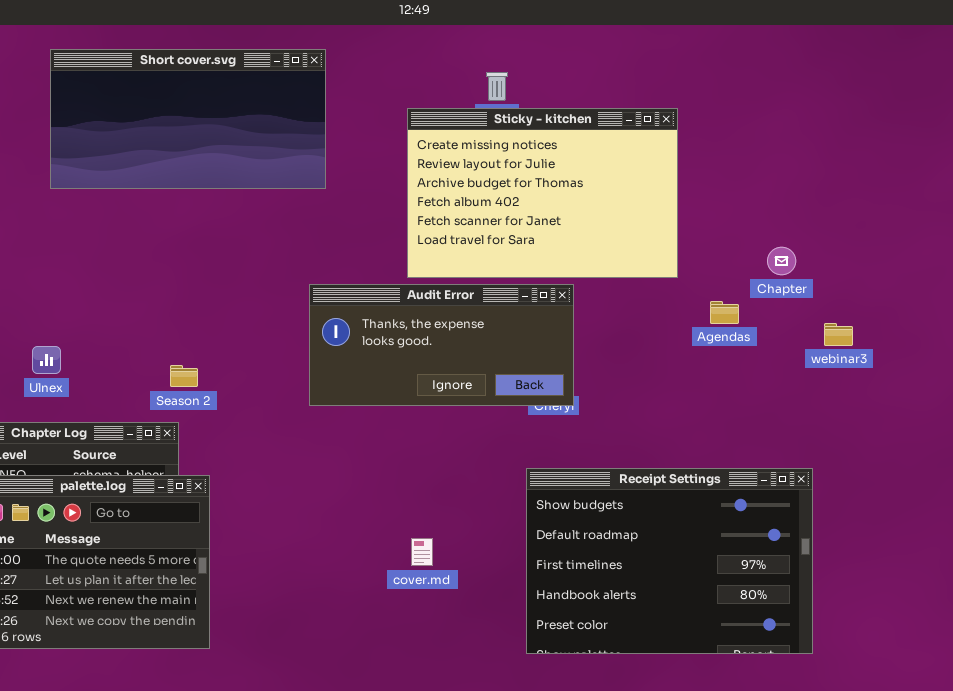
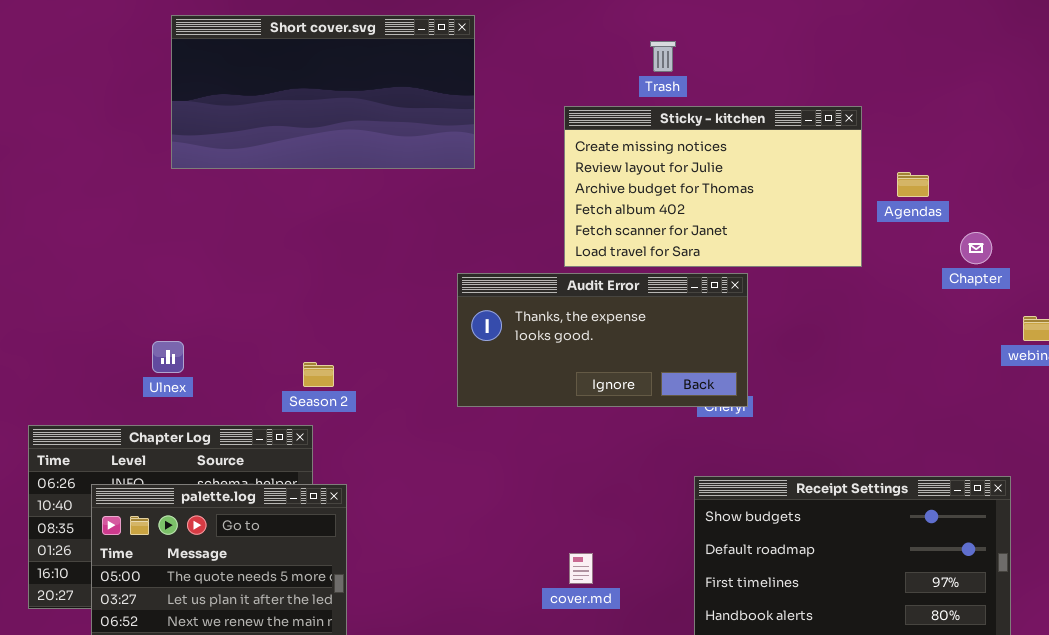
Sticky - kitchen: [407,108,678,278] -> [564,106,862,267], resized
Agendas: [710,301,739,324] -> [897,172,929,197], moved

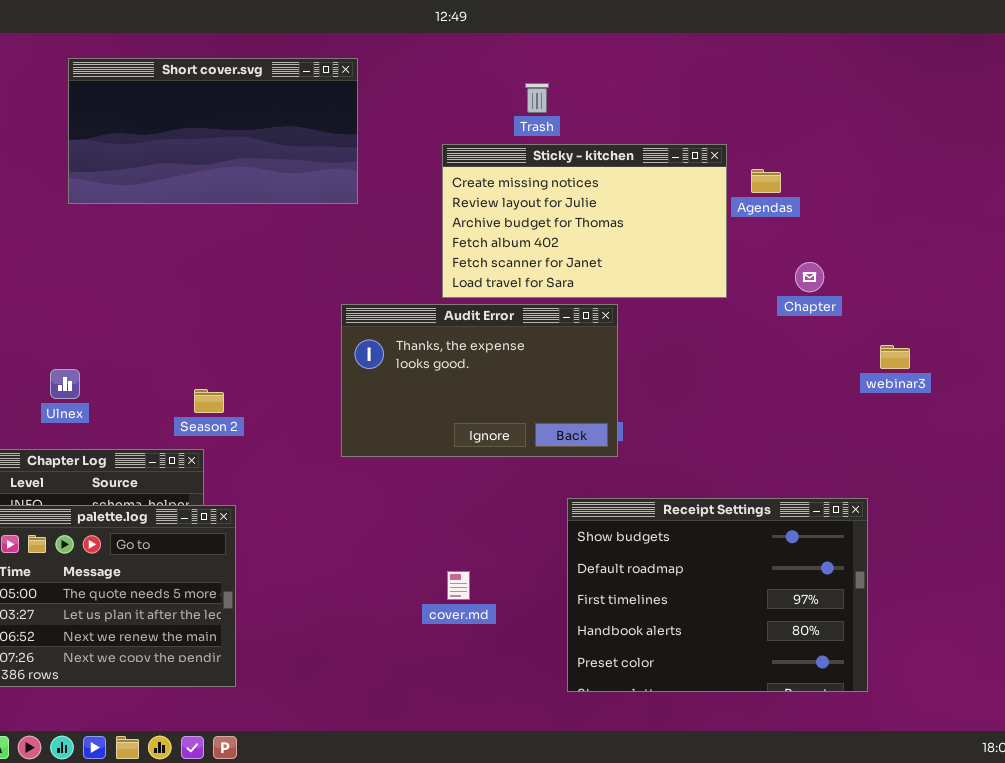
Agendas: [897,172,929,197] -> [751,169,781,193], moved
Chapter: [960,232,992,264] -> [795,262,824,292], moved
Audit Error: [457,273,748,407] -> [341,304,618,457], resized

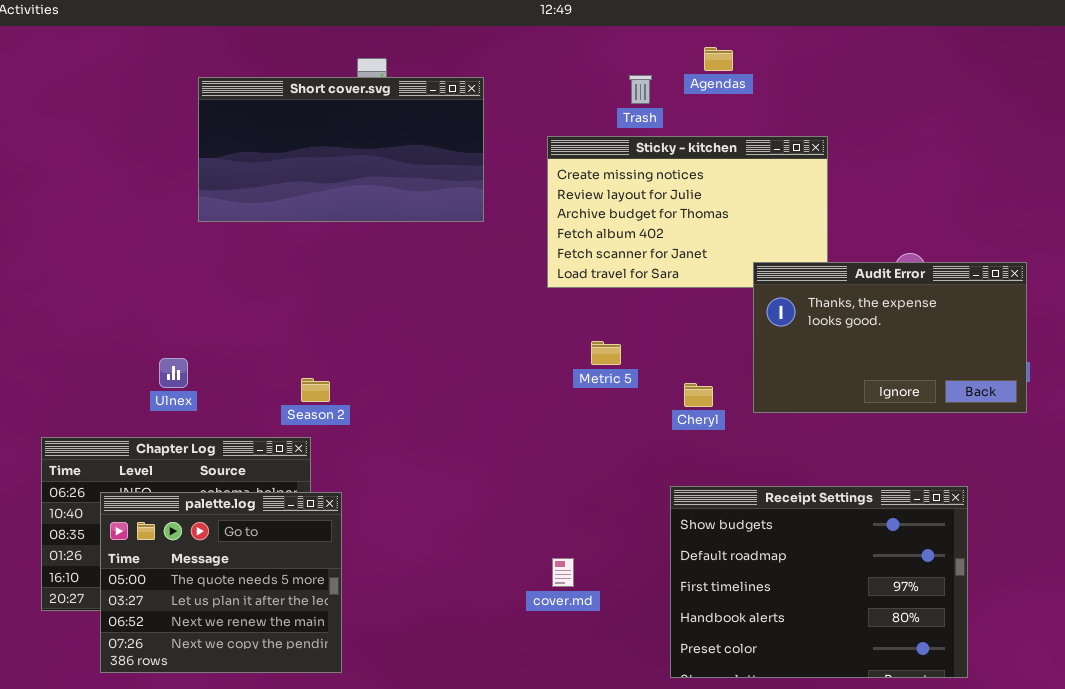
Short cover.svg: [68,58,358,204] -> [198,77,484,222], moved
Agendas: [751,169,781,193] -> [704,47,733,71], moved
Audit Error: [341,304,618,457] -> [753,262,1027,413], moved

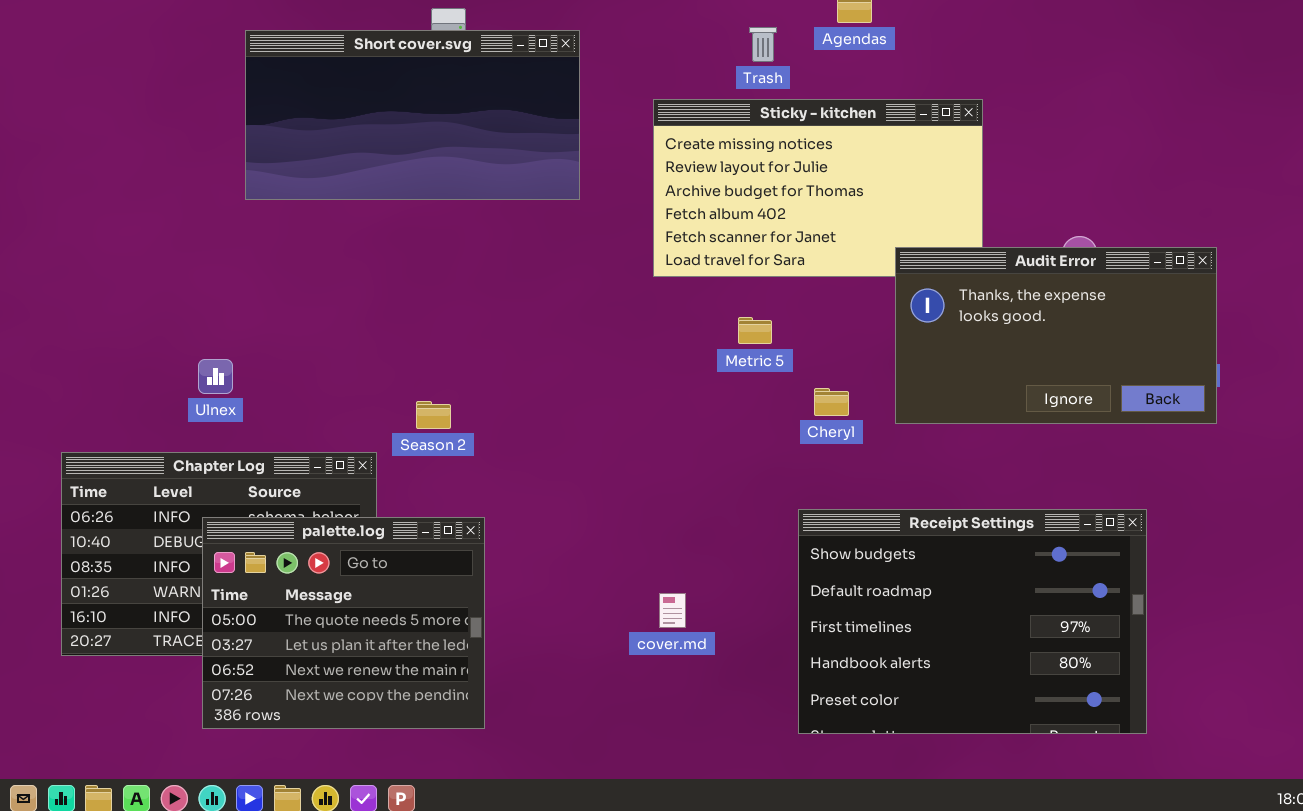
Metric 5: [591,341,621,365] -> [738,317,772,344], moved
Season 2: [301,378,330,402] -> [416,401,451,429], moved
palette.log: [100,492,342,673] -> [202,517,485,729], moved

